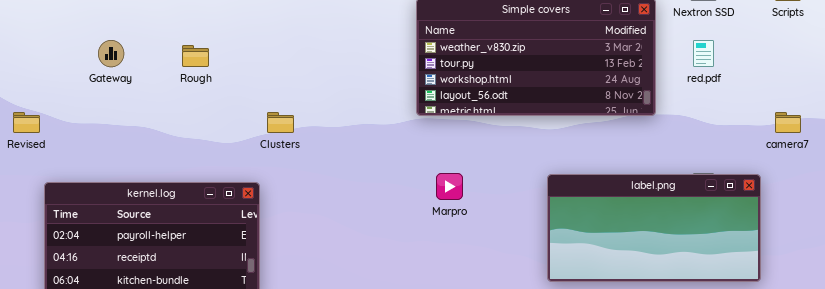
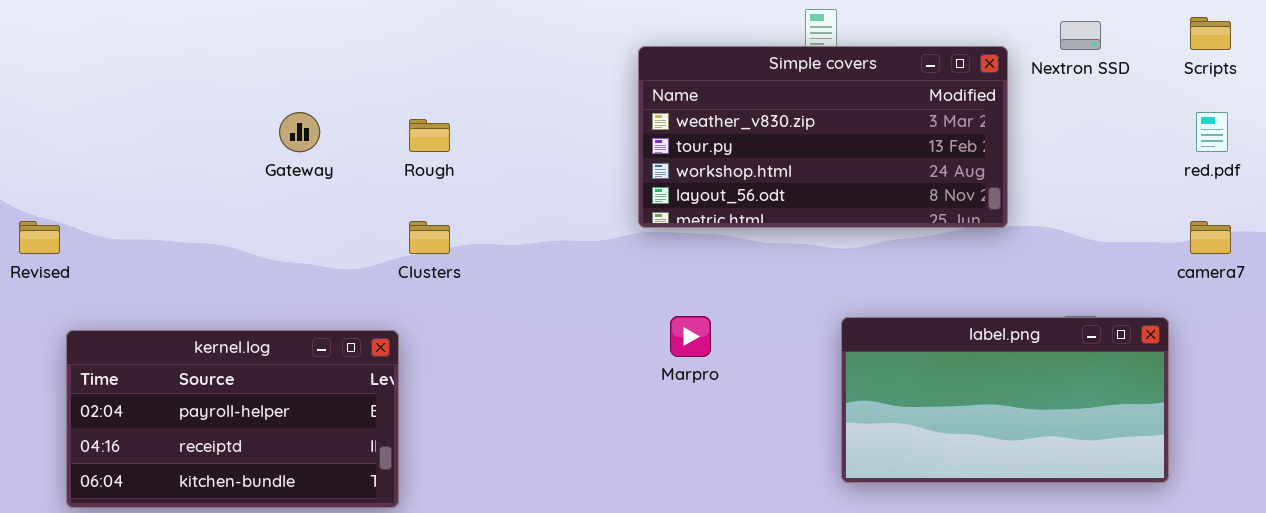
Gateway: [98,40,124,67] -> [279,112,320,152], moved
red.pdf: [693,40,714,67] -> [1196,112,1228,152], moved
Rough: [182,45,209,67] -> [409,119,450,152], moved

